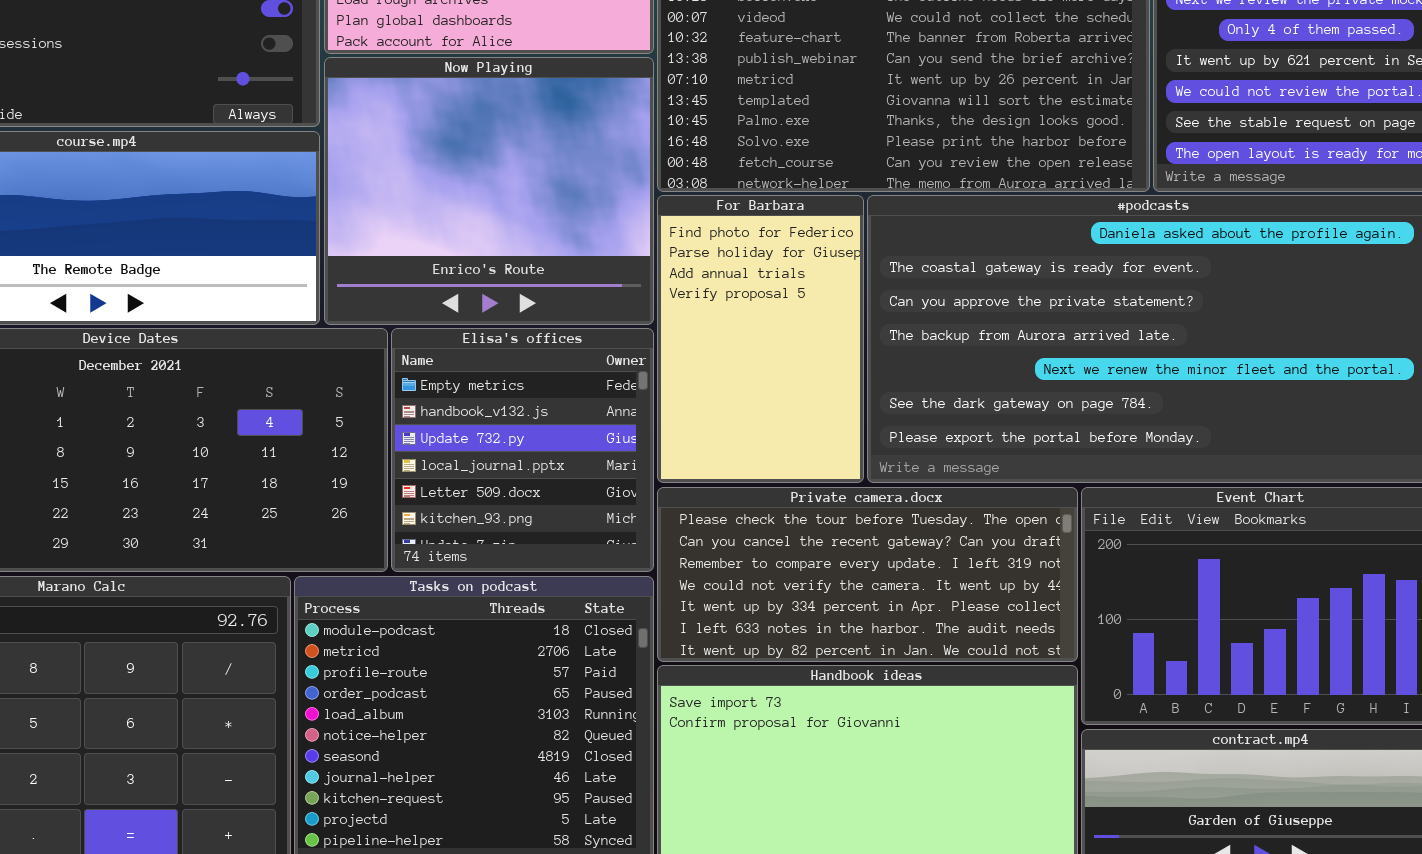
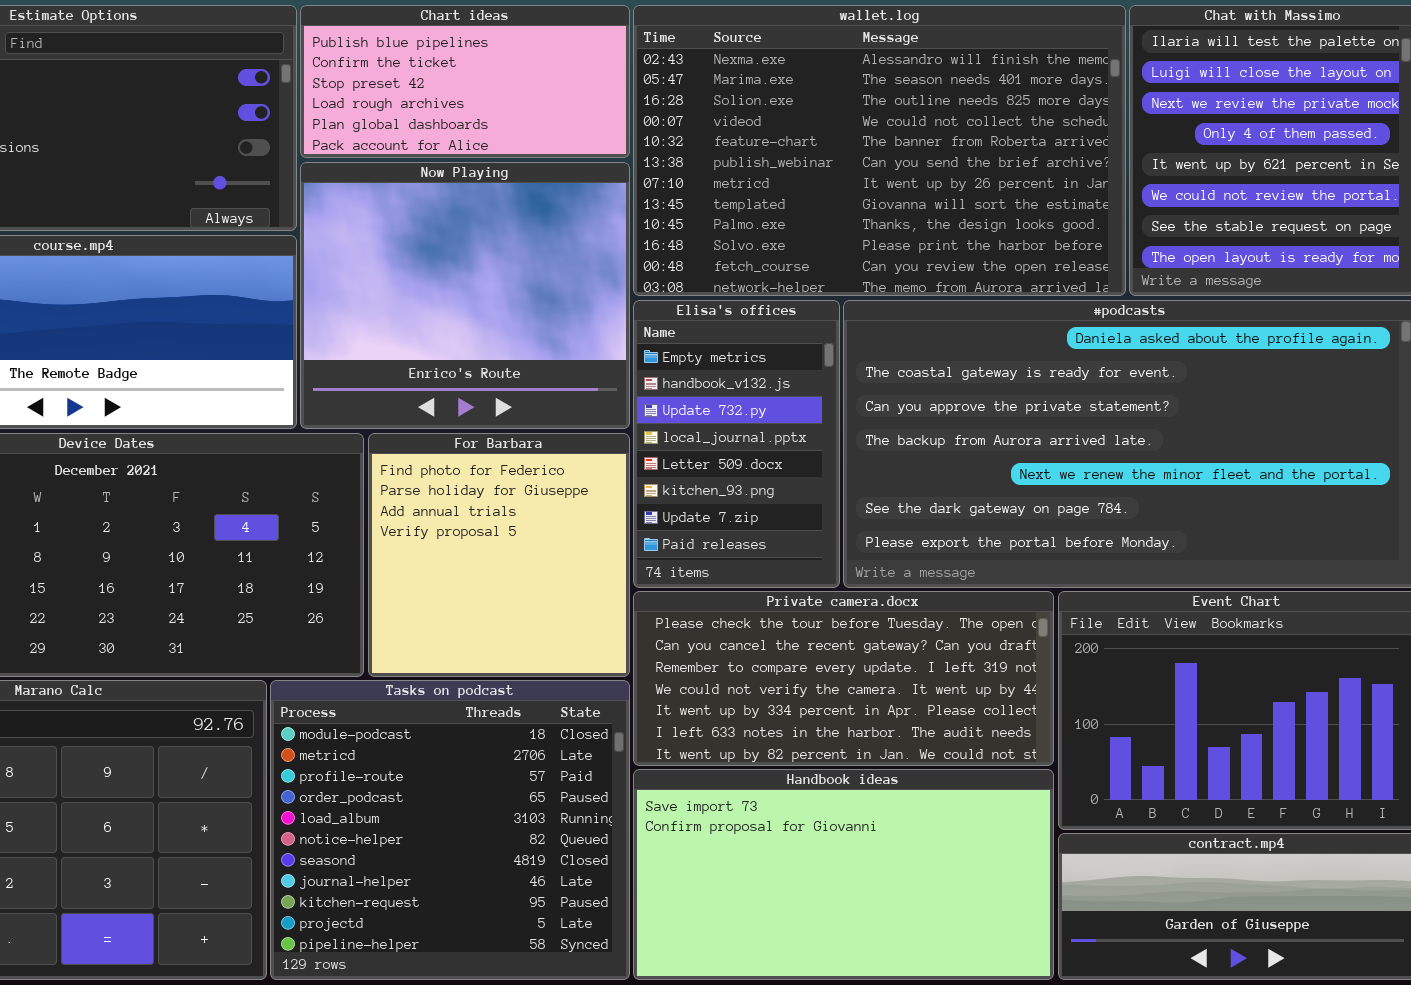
For Barbara: [657,195,864,483] -> [368,433,630,677], moved, resized
Elisa's offices: [391,328,654,572] -> [633,300,840,588], moved, resized

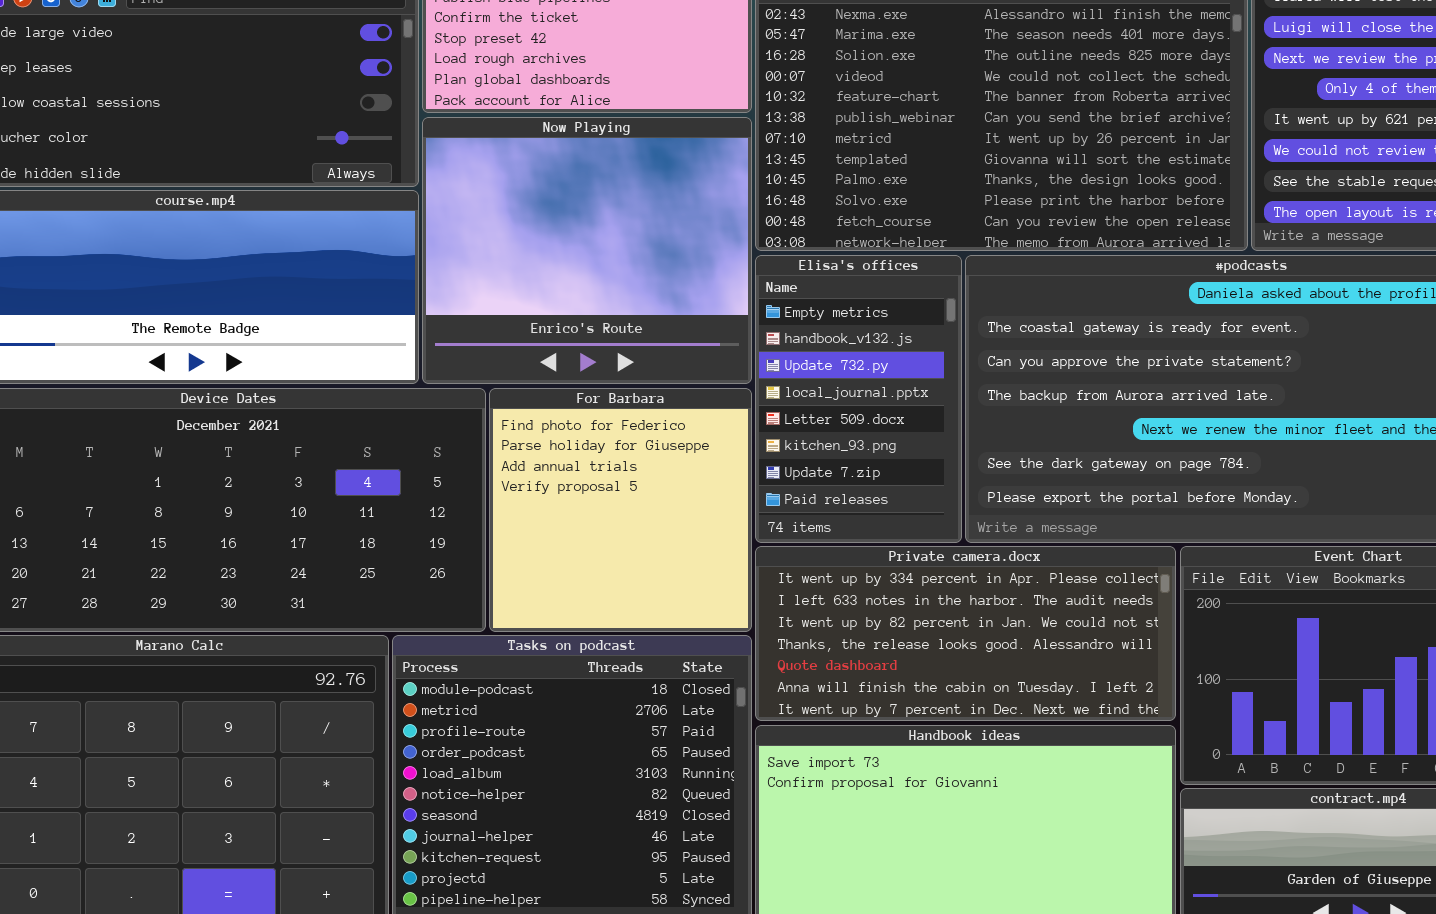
Private camera.docx: [633,591,1054,766] -> [755,546,1176,721], scrolled down 4 rows

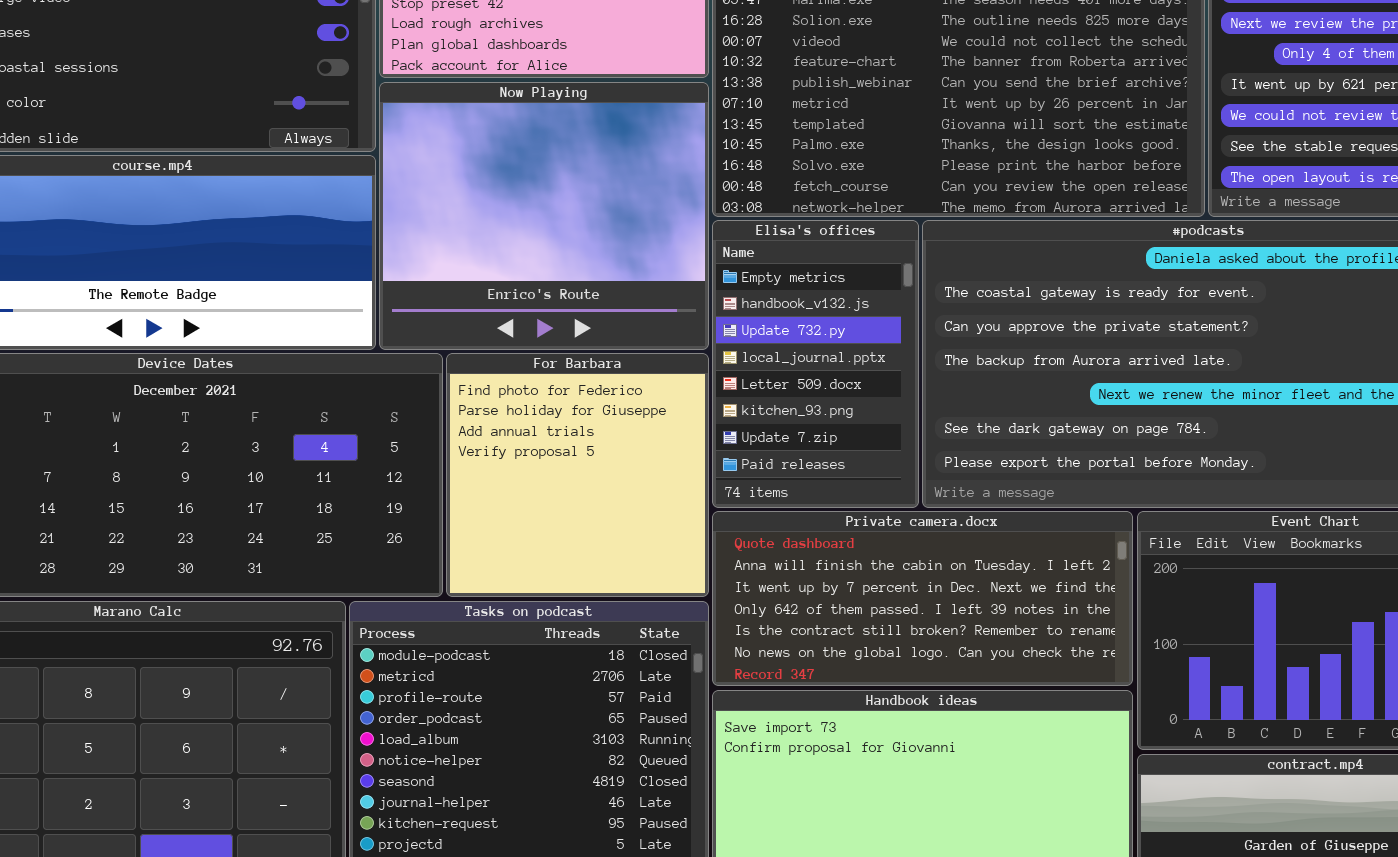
Private camera.docx: [755,546,1176,721] -> [712,511,1133,686], scrolled down 4 rows

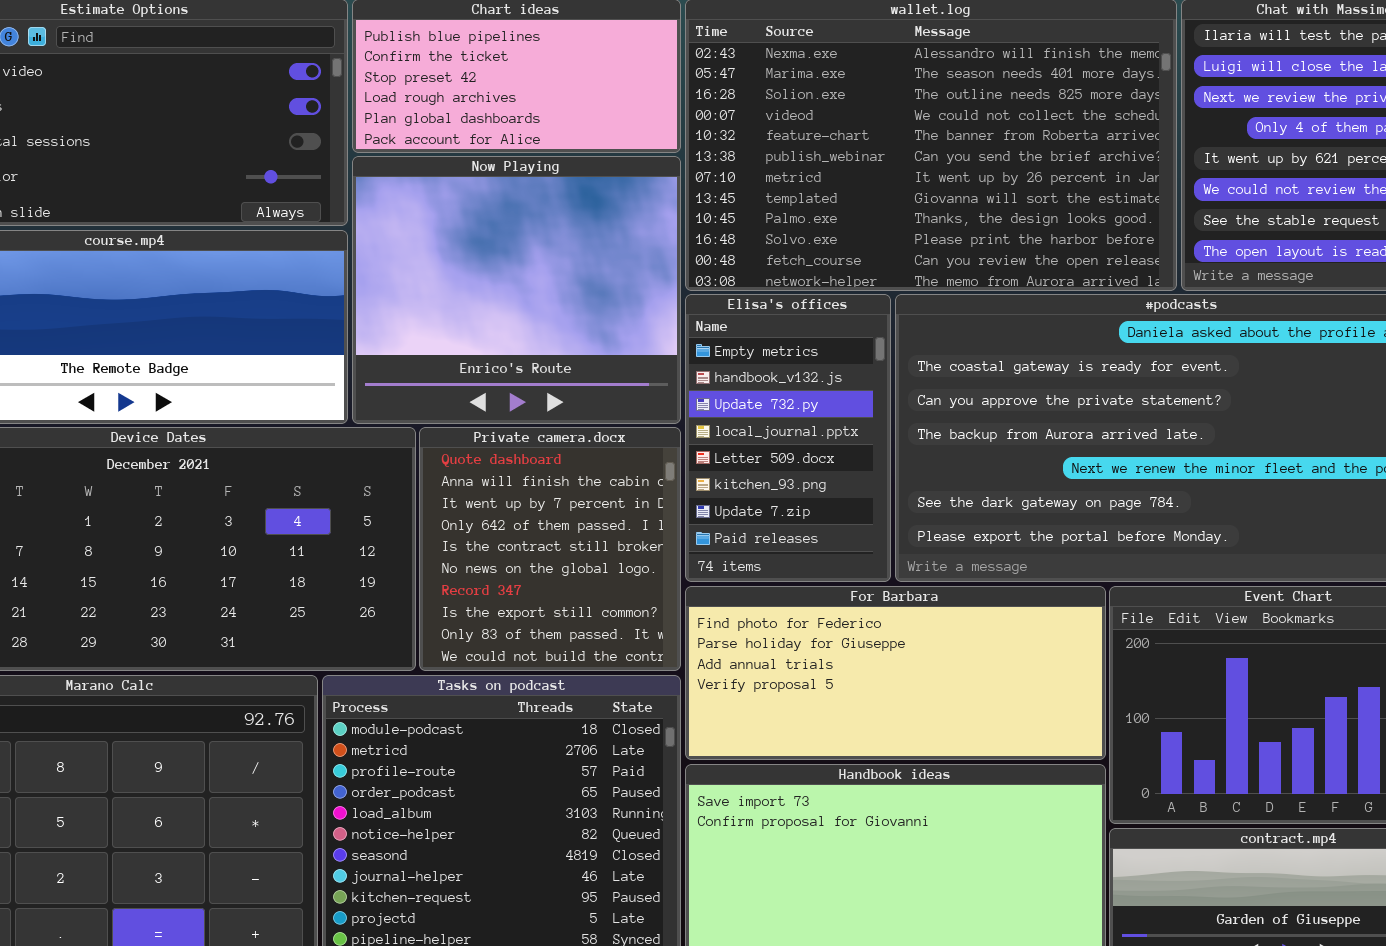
For Barbara: [446,353,709,597] -> [685,586,1106,760], moved, resized
Private camera.docx: [712,511,1133,686] -> [419,427,681,671], moved, resized

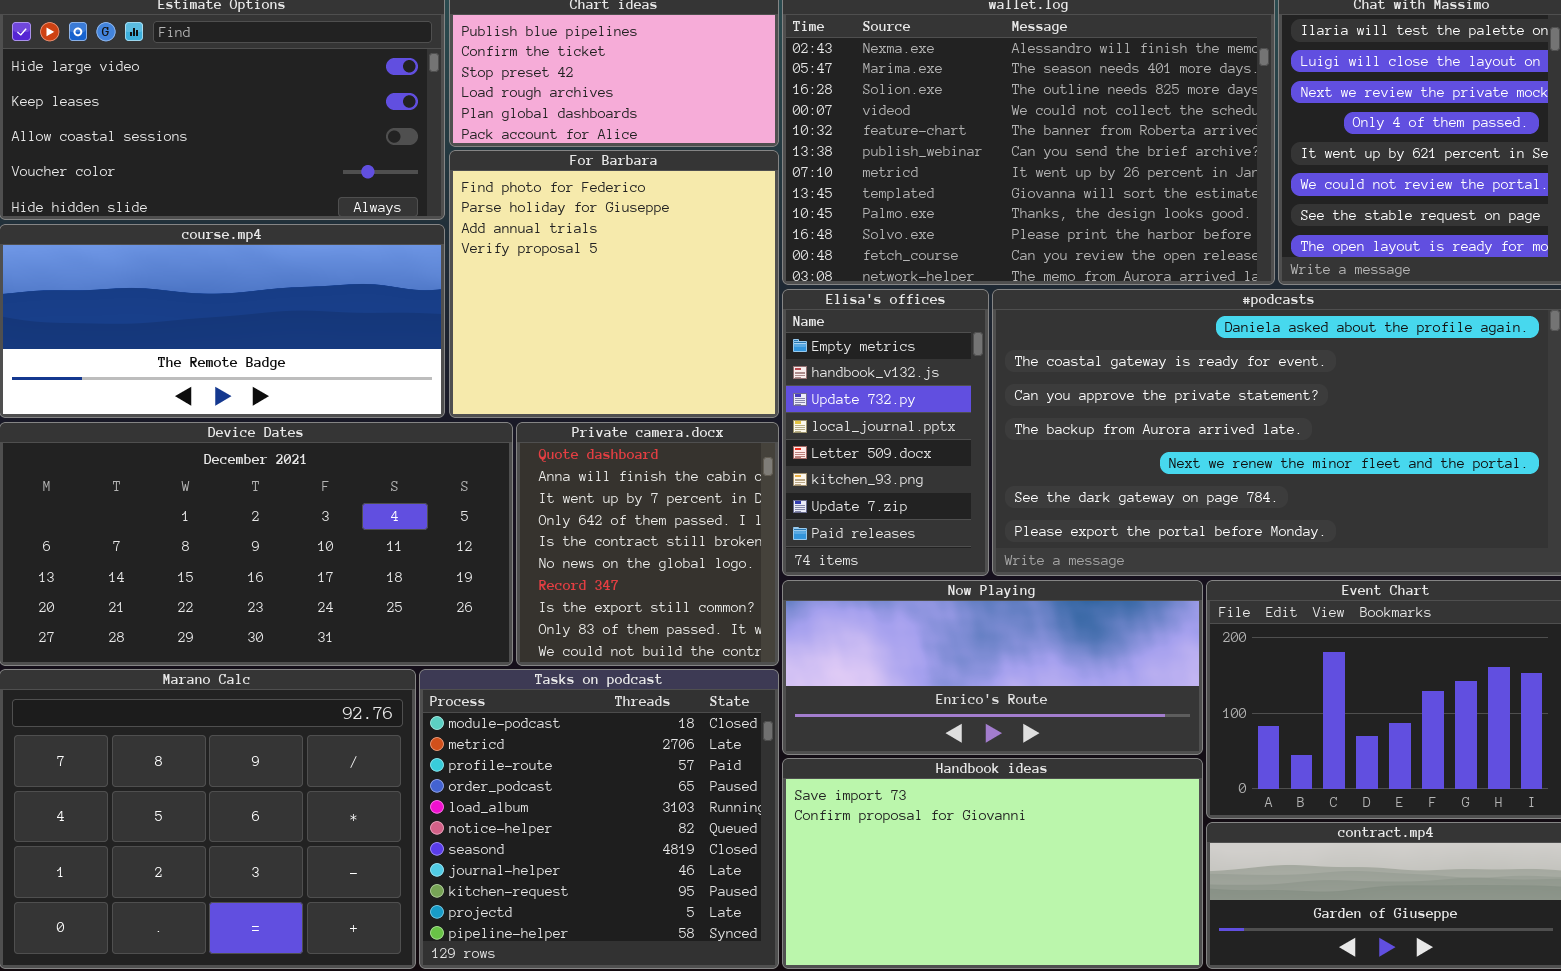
Now Playing: [352,156,681,424] -> [782,580,1203,755], moved, resized
For Barbara: [685,586,1106,760] -> [449,150,779,418], moved, resized

